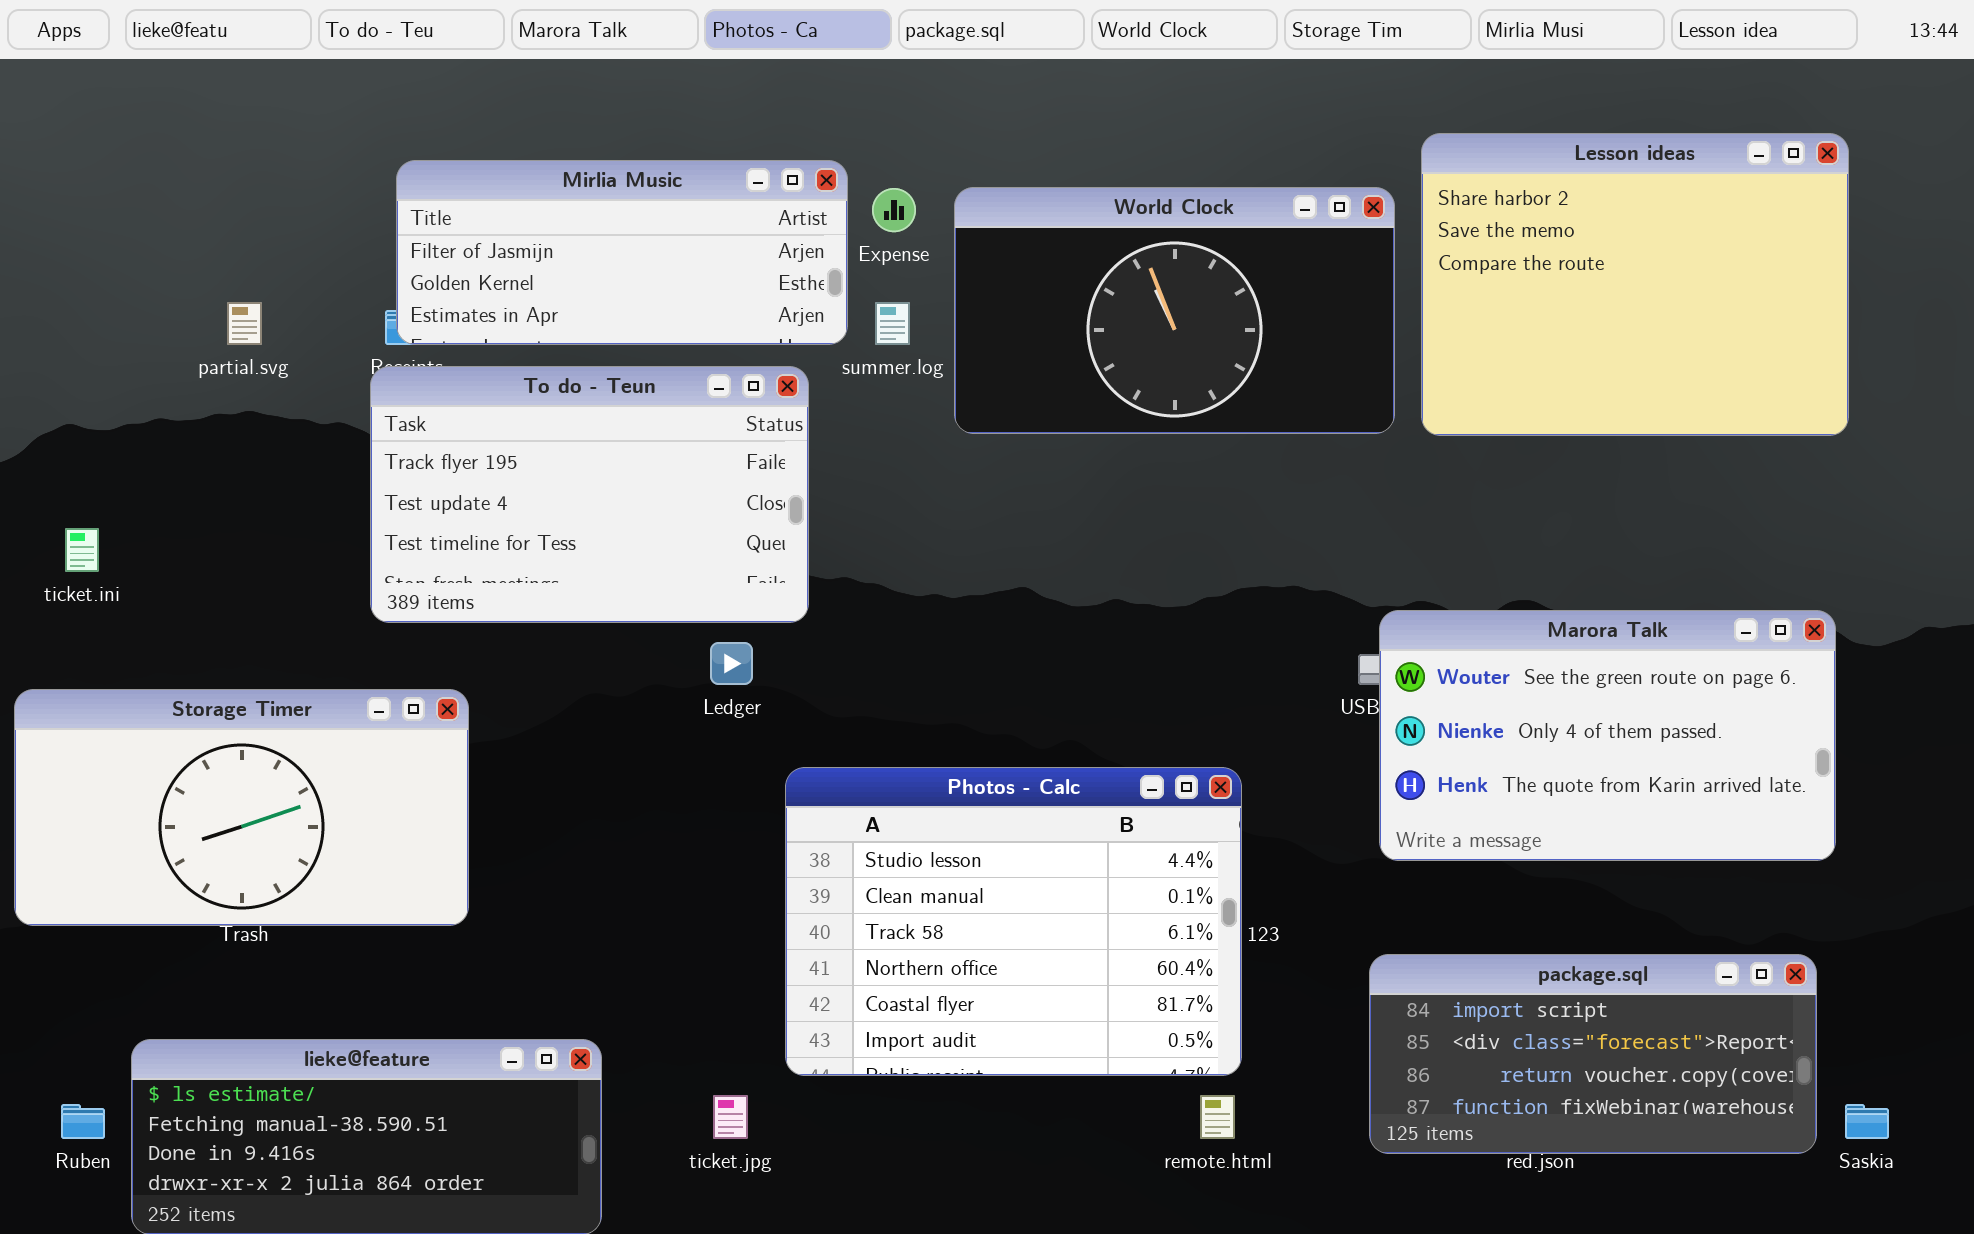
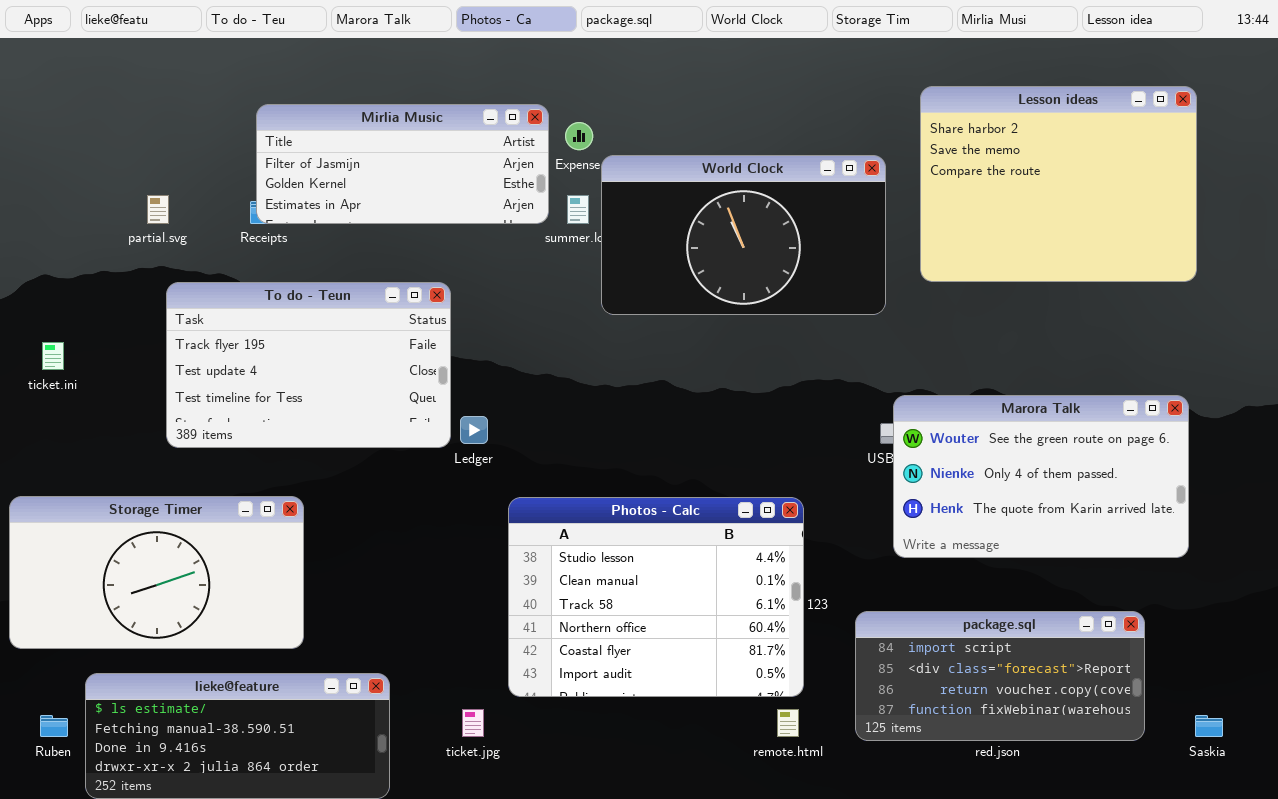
World Clock: [954,187,1395,434] -> [601,155,886,315], moved
To do - Teun: [370,366,809,623] -> [166,282,451,448], moved
Storage Timer: [14,689,469,926] -> [9,496,304,649], moved
package.sql: [1369,954,1817,1154] -> [855,611,1145,741], moved

